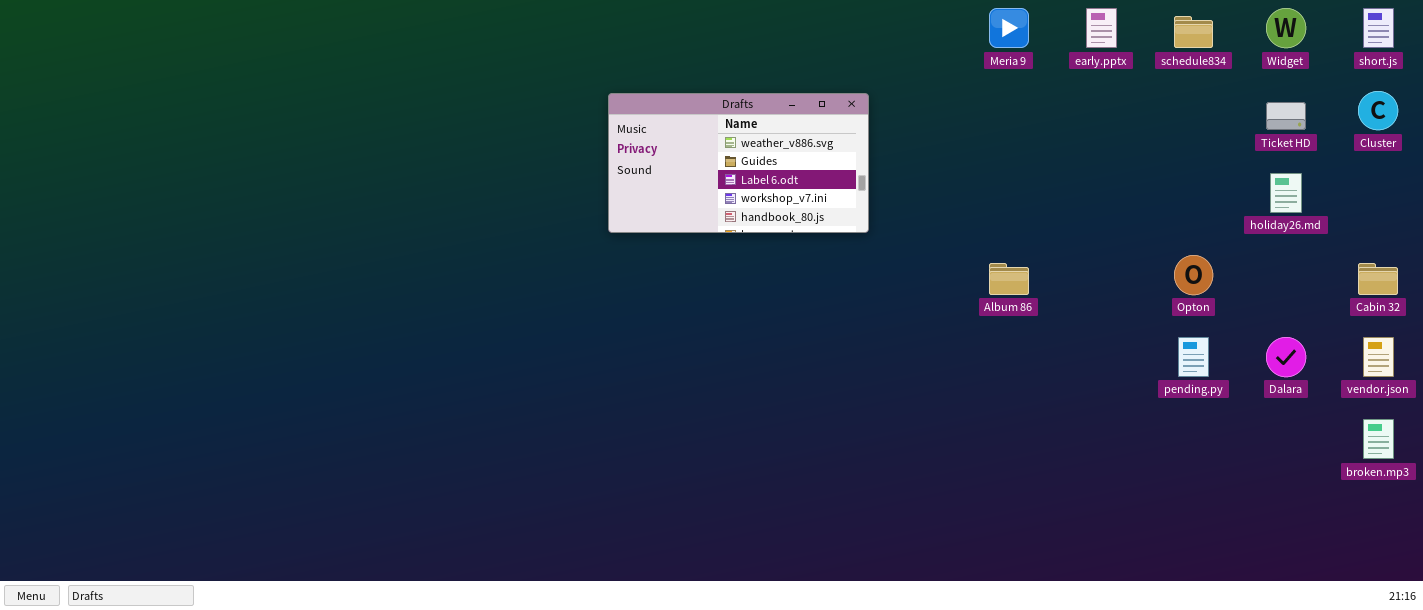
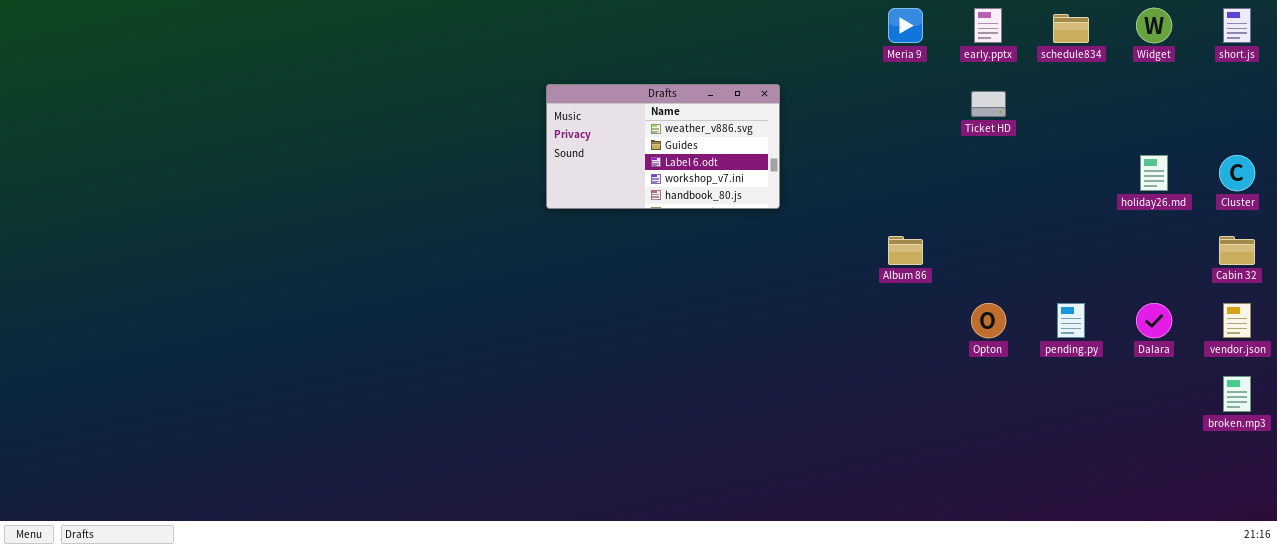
Cluster: [1358,91,1398,130] -> [1219,155,1255,191], moved
Ticket HD: [1266,102,1306,130] -> [971,91,1006,117], moved
Opton: [1174,255,1213,295] -> [971,303,1006,338], moved

